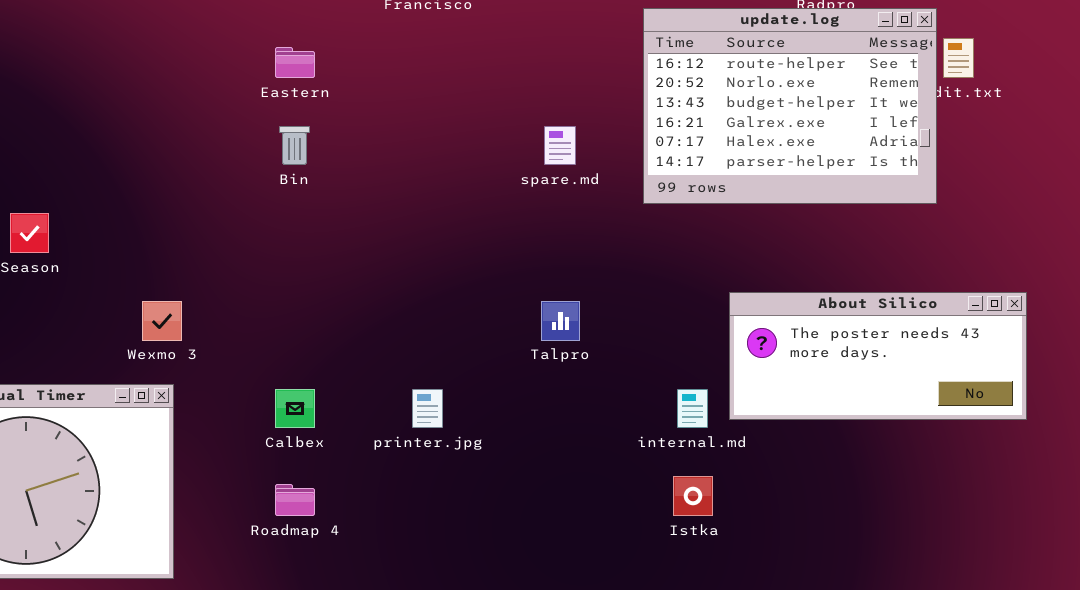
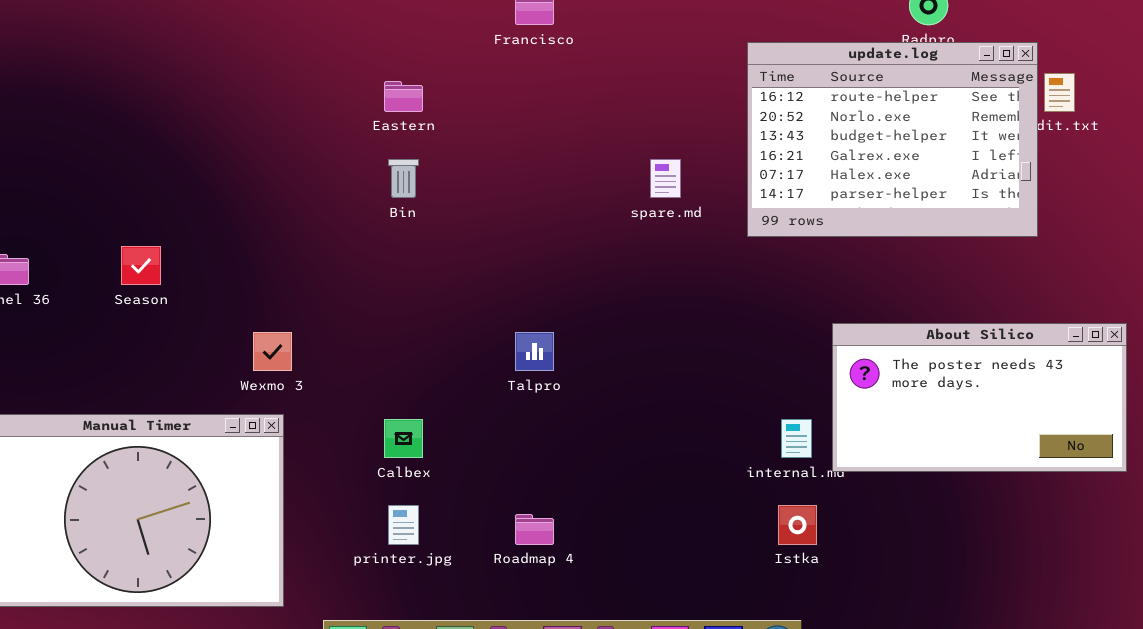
About Silico: [729,292,1027,420] -> [832,323,1127,472], resized
Talpro: [541,301,580,341] -> [515,332,554,371], moved
printer.jpg: [412,389,443,428] -> [388,505,419,545], moved
Roadmap 4: [275,484,315,516] -> [515,514,554,545], moved

